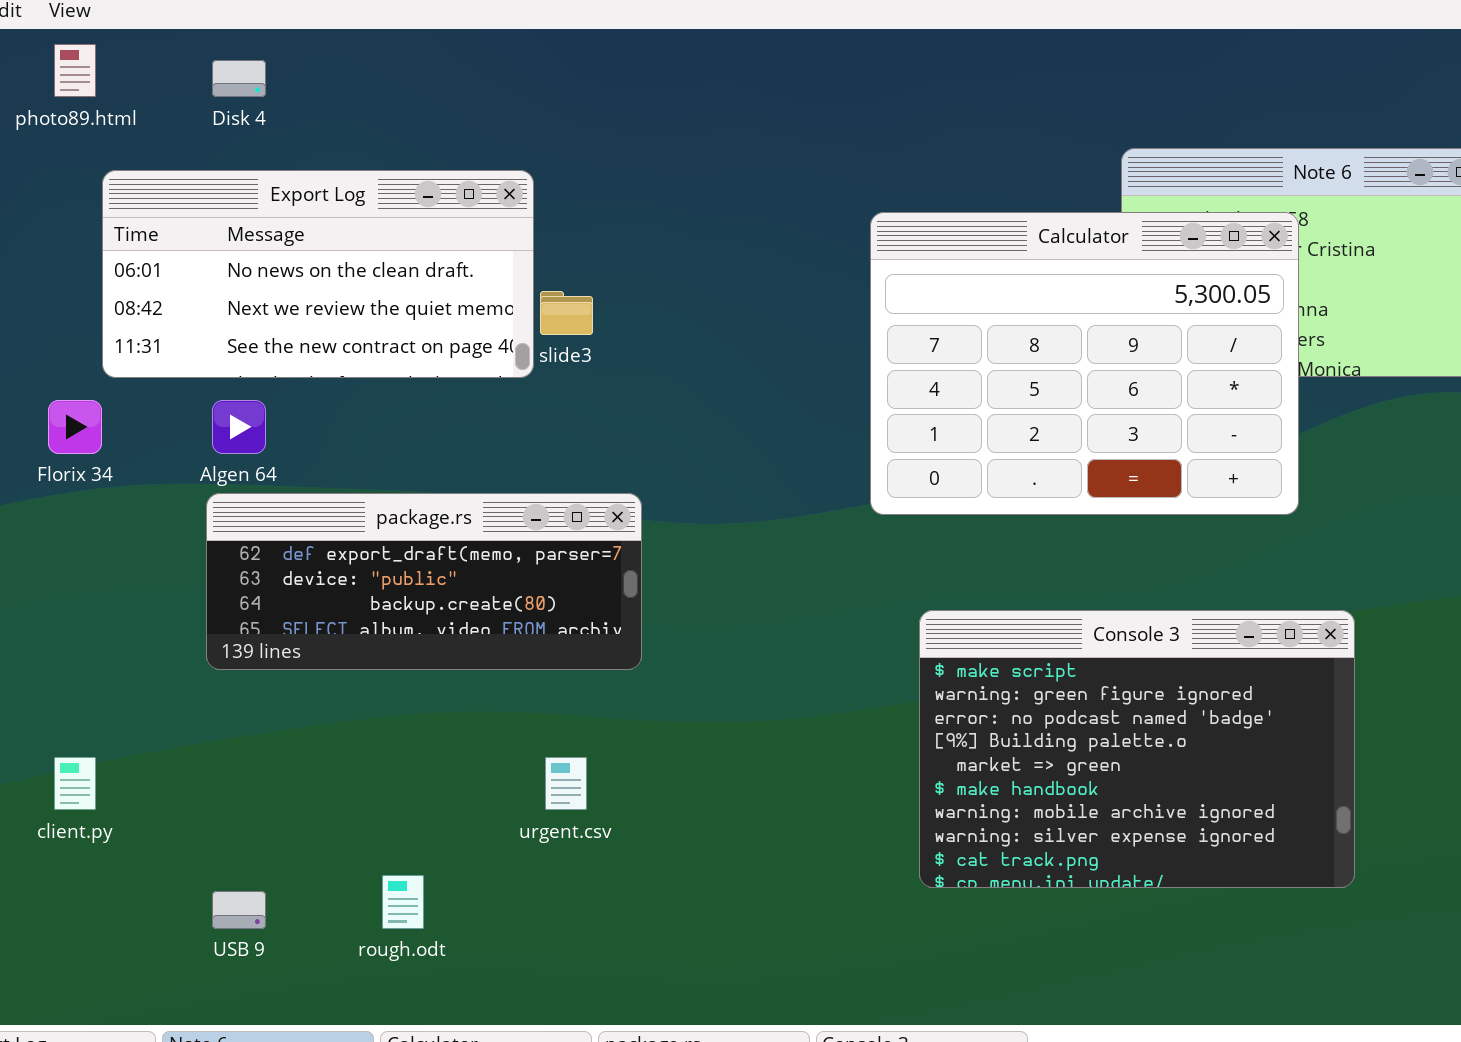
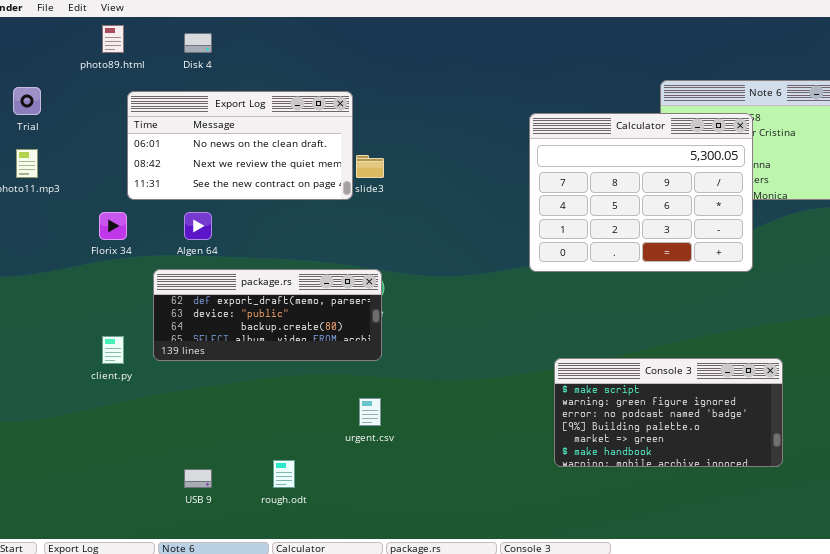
package.rs: [206,493,642,670] -> [153,269,382,361], moved
Console 3: [919,610,1355,888] -> [554,358,783,467], resized
client.py: [54,757,96,810] -> [102,336,124,364], moved

